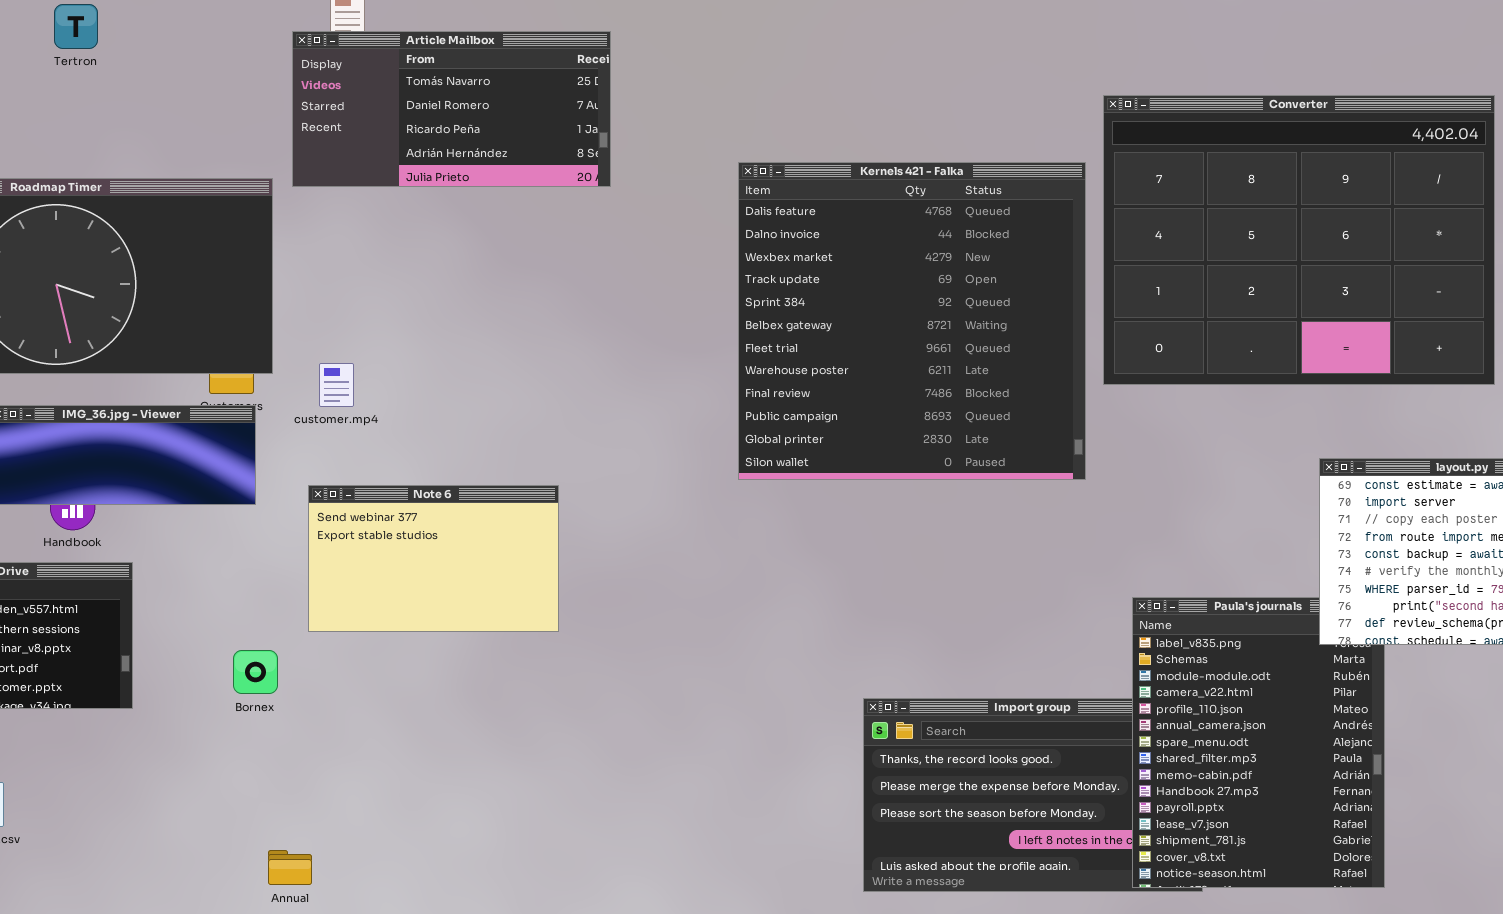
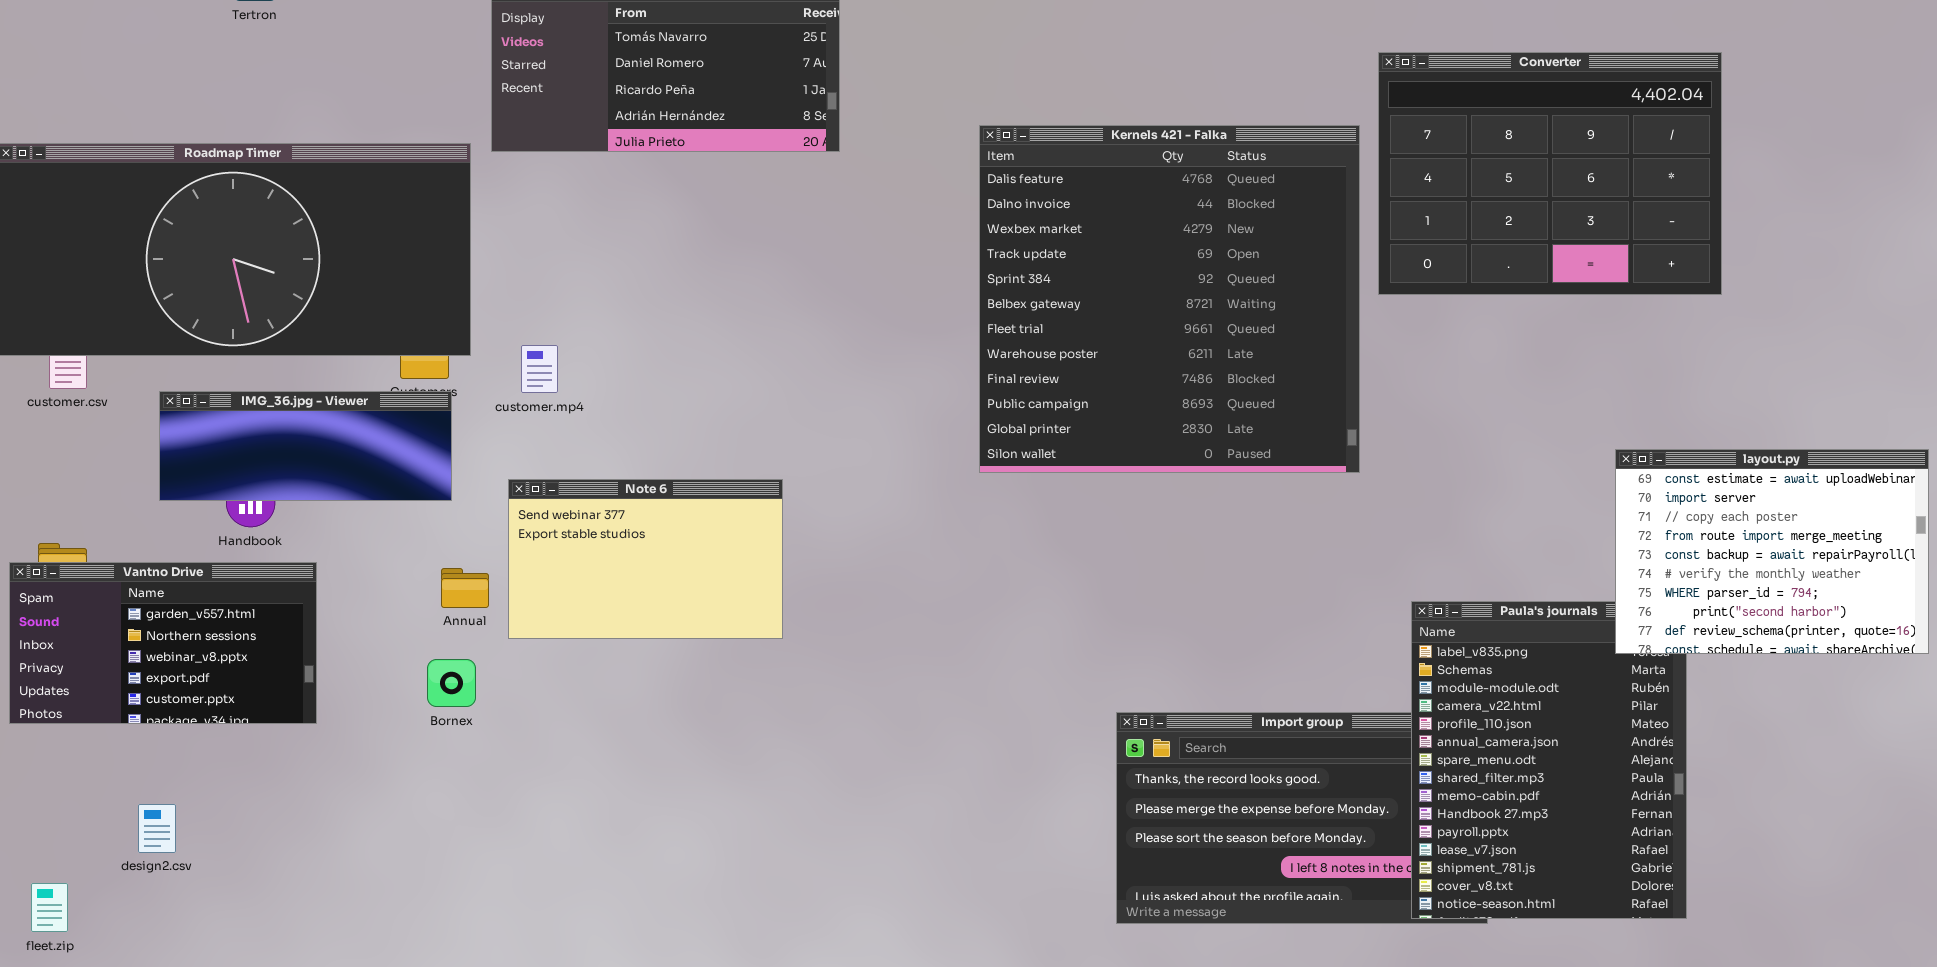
Converter: [1103,95,1495,385] -> [1378,52,1722,295], resized
Annual: [268,850,312,885] -> [441,568,489,608], moved

